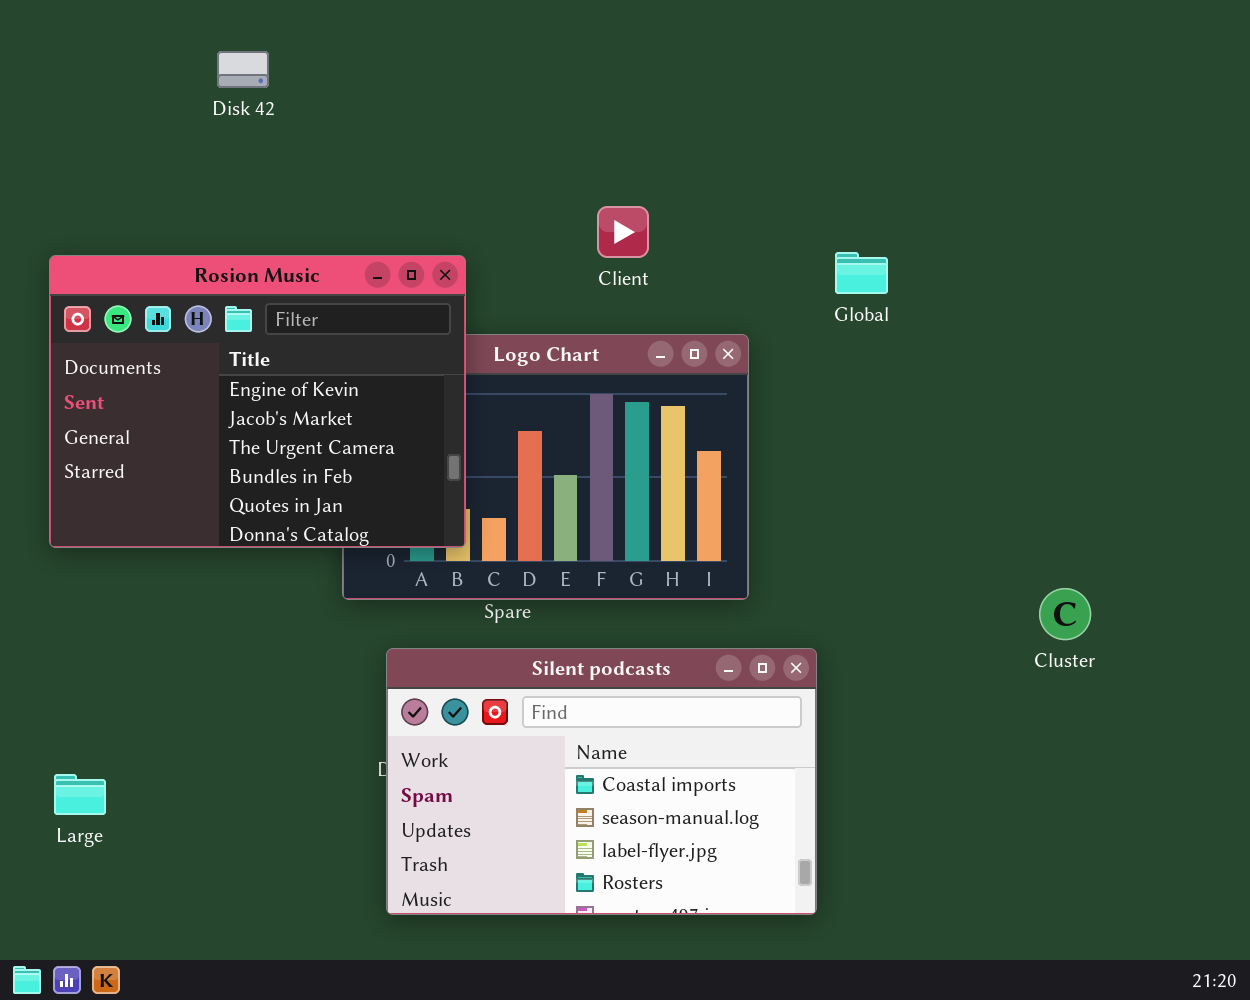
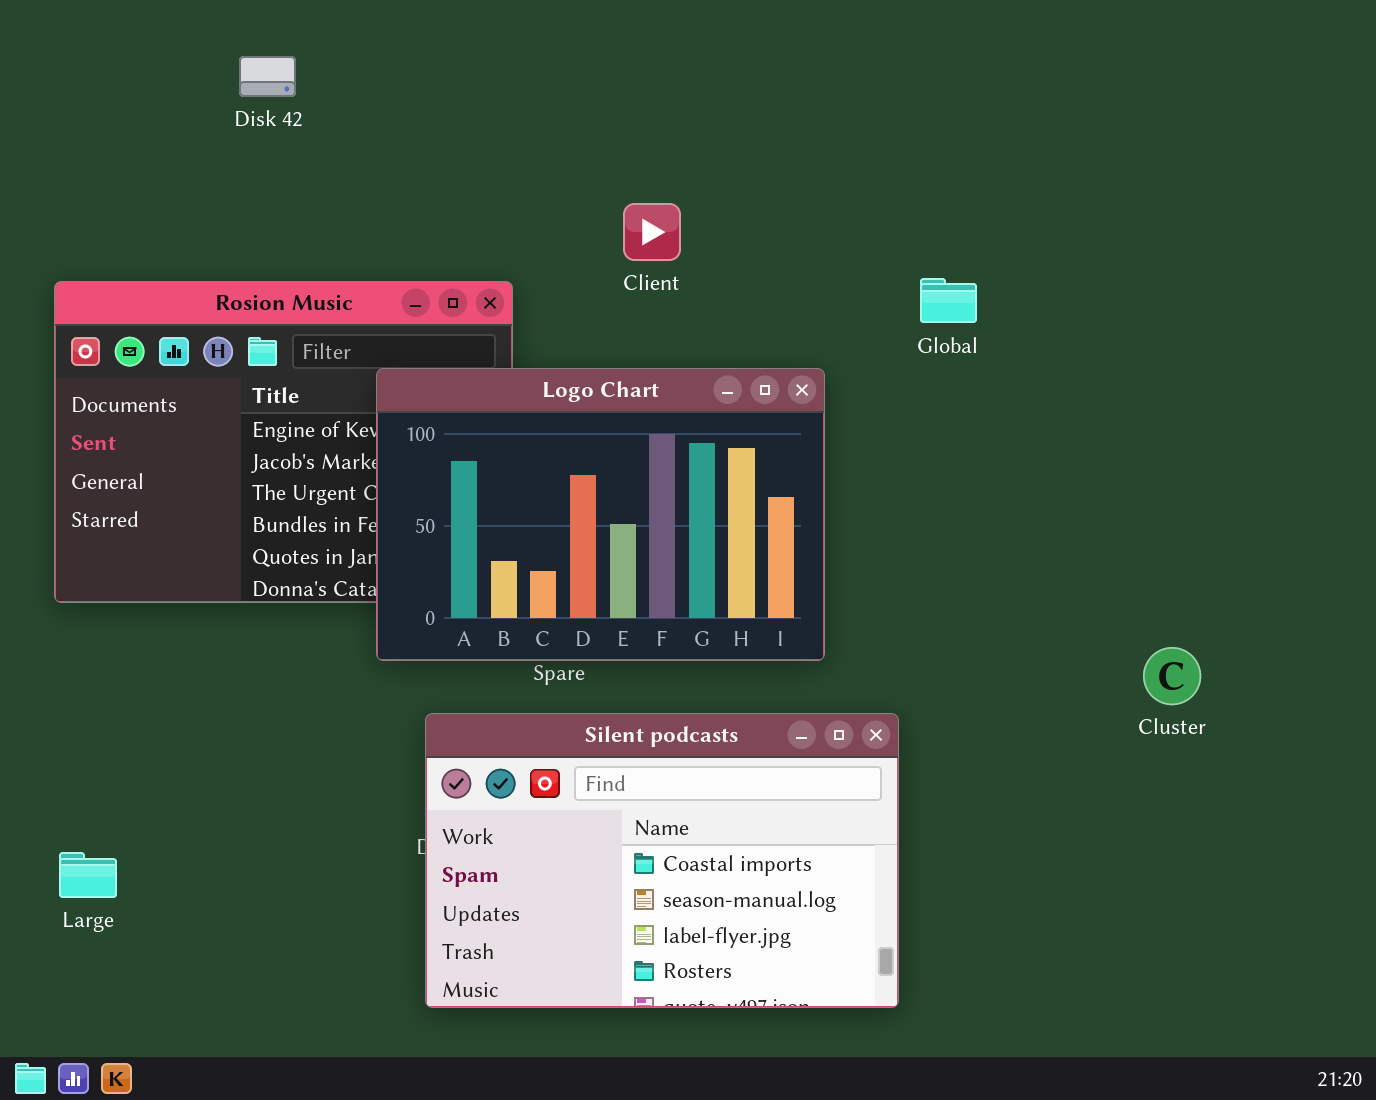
Client: [597,206,649,258] -> [623,203,681,261], moved
Logo Chart: [342,334,749,600] -> [376,368,825,661], raised

